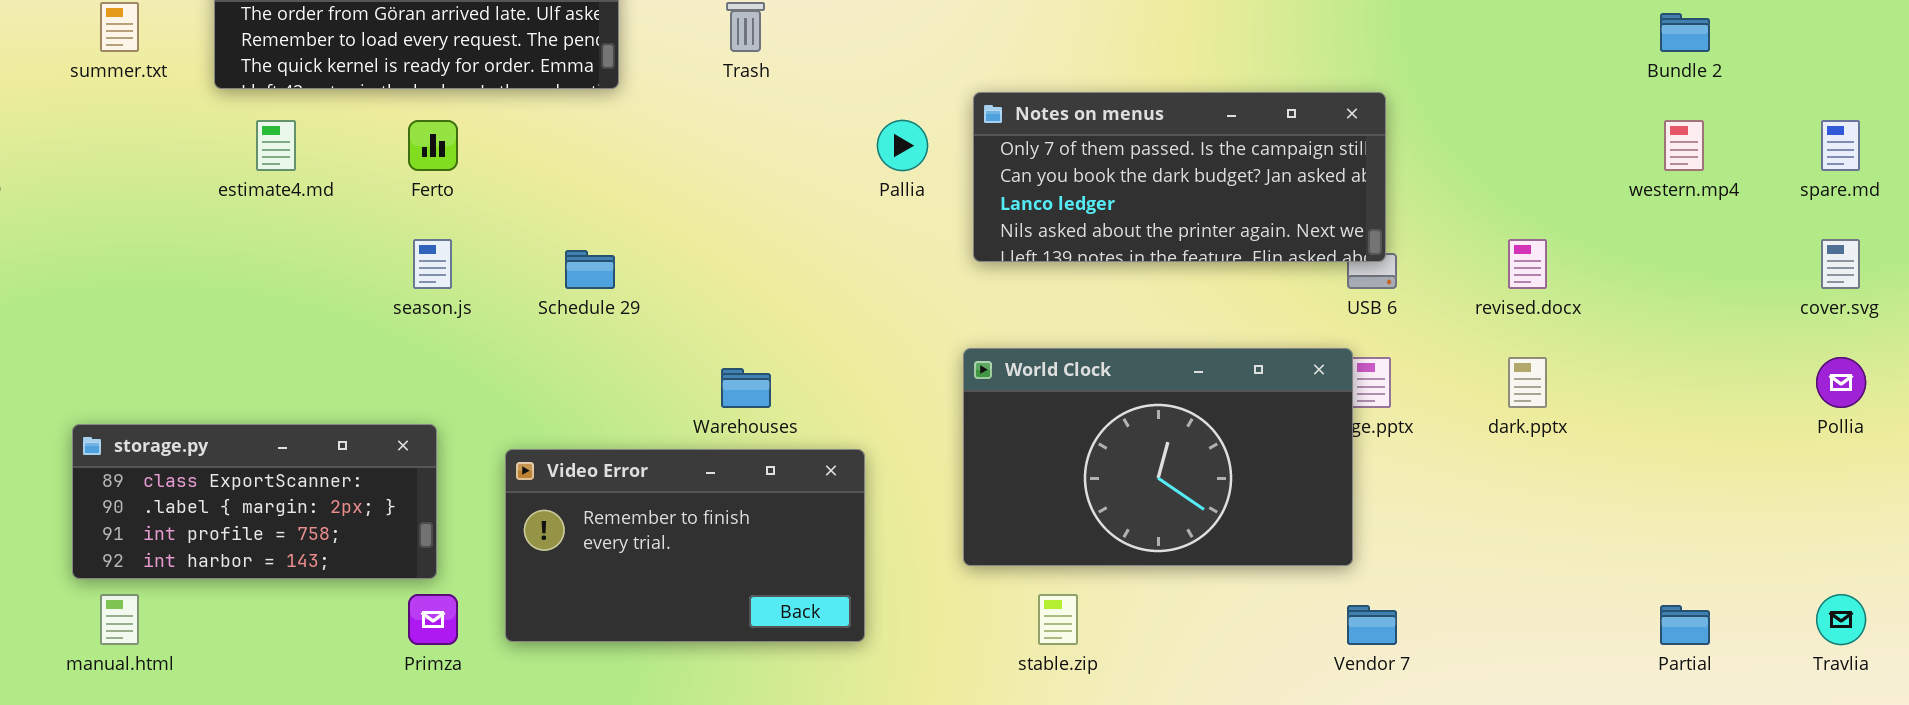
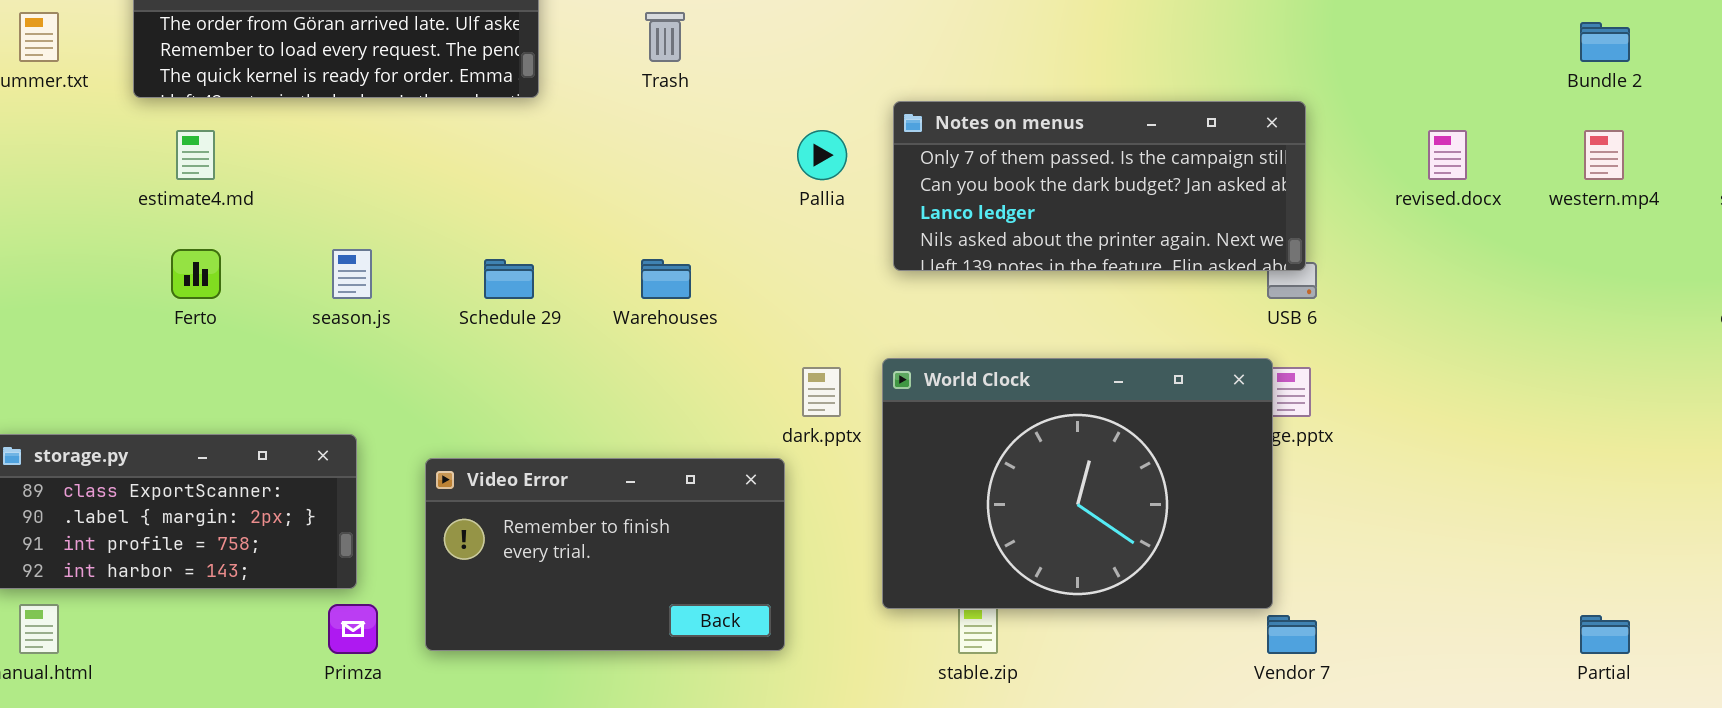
Ferto: [408,120,458,171] -> [171,249,221,299], moved
revised.docx: [1508,239,1547,289] -> [1428,130,1467,180], moved
World Clock: [963,348,1353,566] -> [882,358,1273,609], resized
dark.pptx: [1508,357,1547,408] -> [802,367,841,417], moved
Warehouses: [721,368,771,408] -> [641,259,691,299], moved

